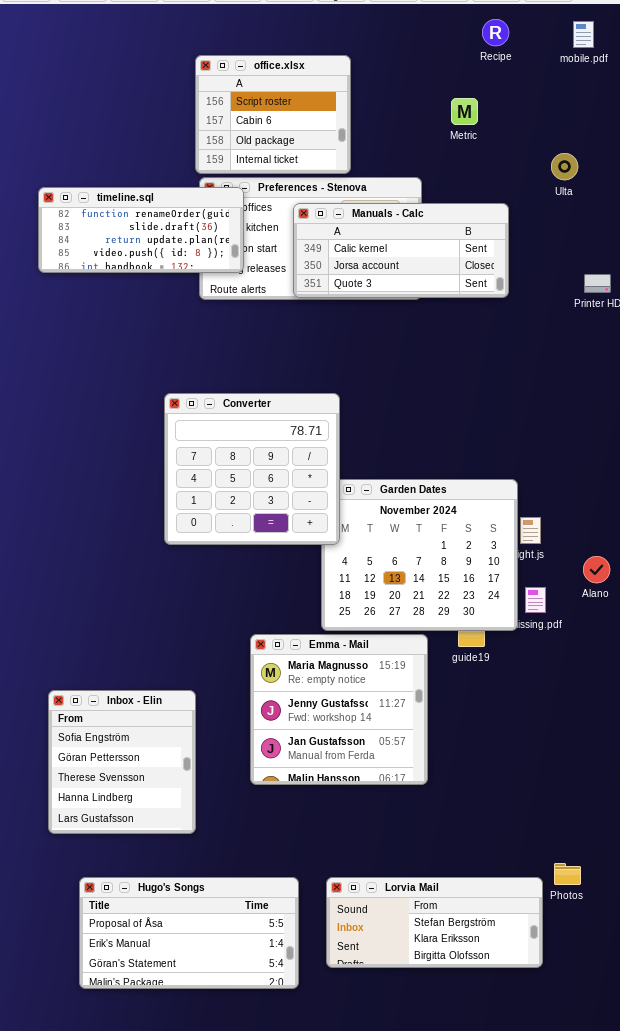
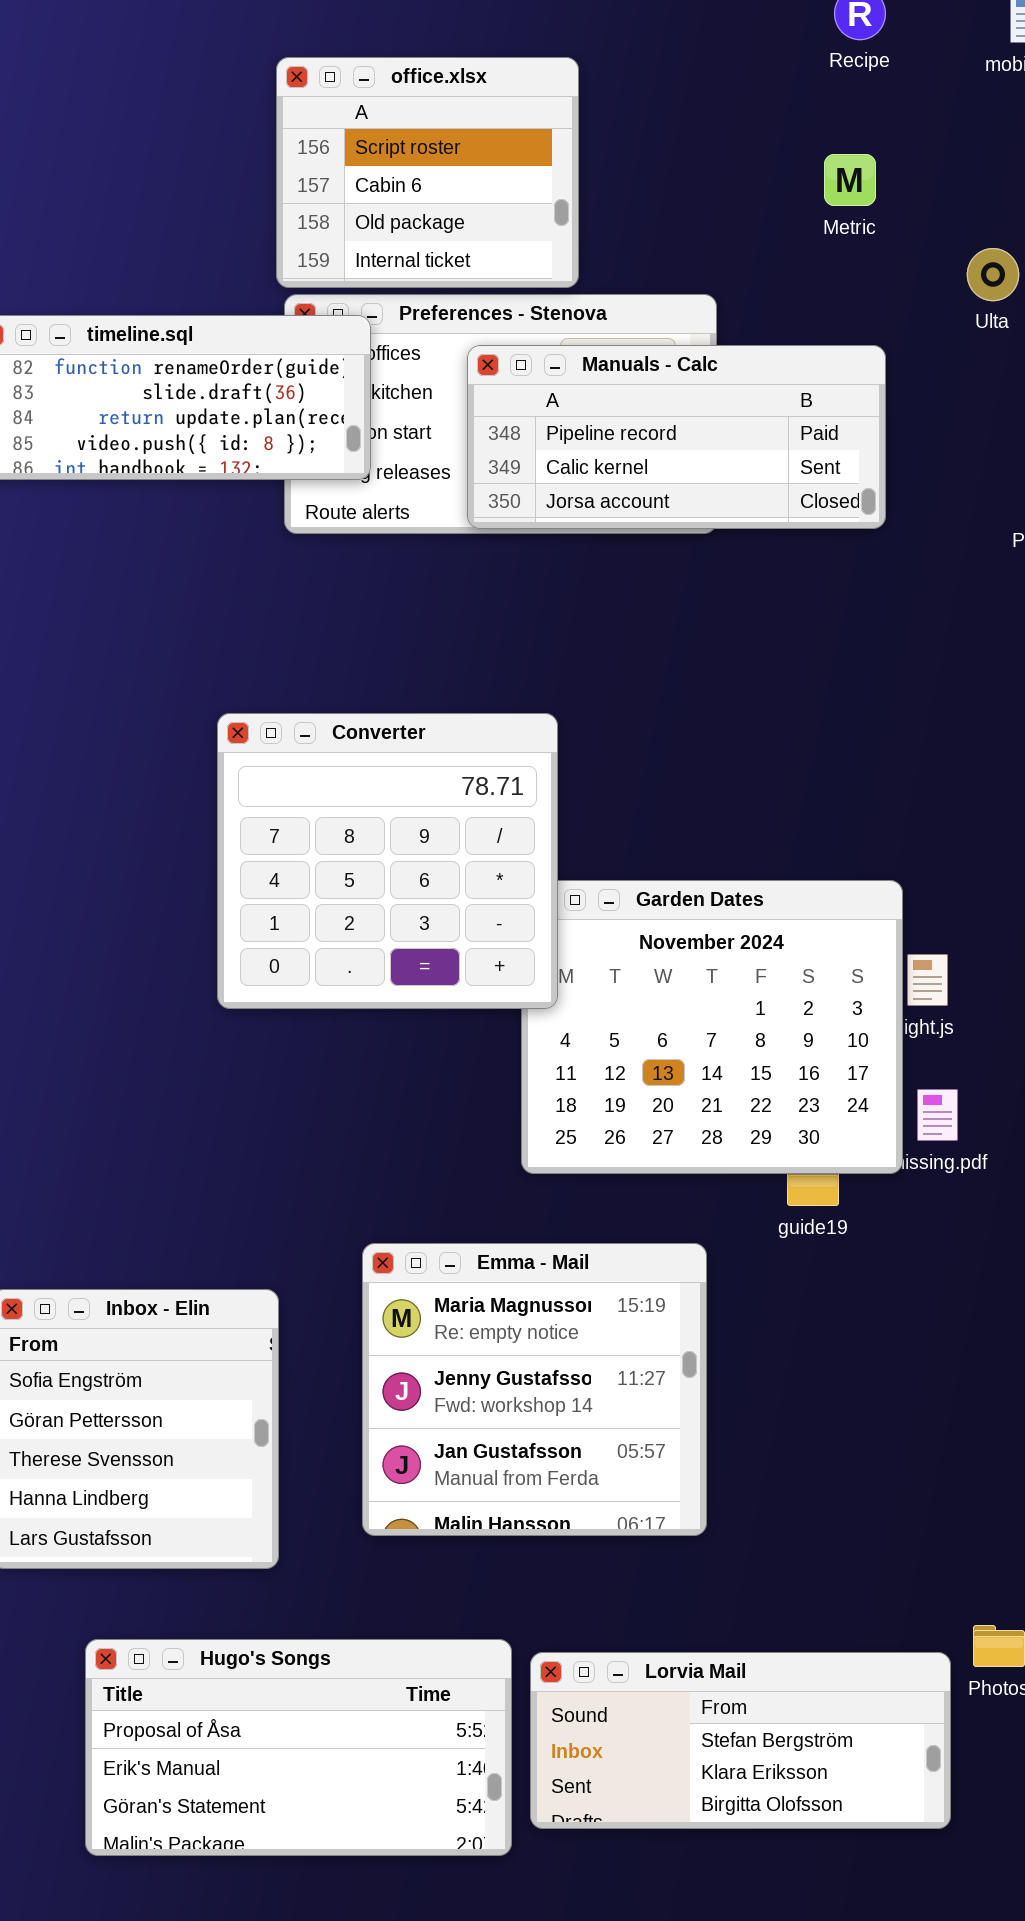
Metric: [451,98,478,125] -> [824,154,876,206], moved
Manuals - Calc: [293,203,509,298] -> [467,345,886,529], scrolled up 1 row
Emma - Mail: [250,634,428,785] -> [362,1243,707,1536], moved
Hugo's Songs: [79,877,299,989] -> [85,1639,512,1856], moved

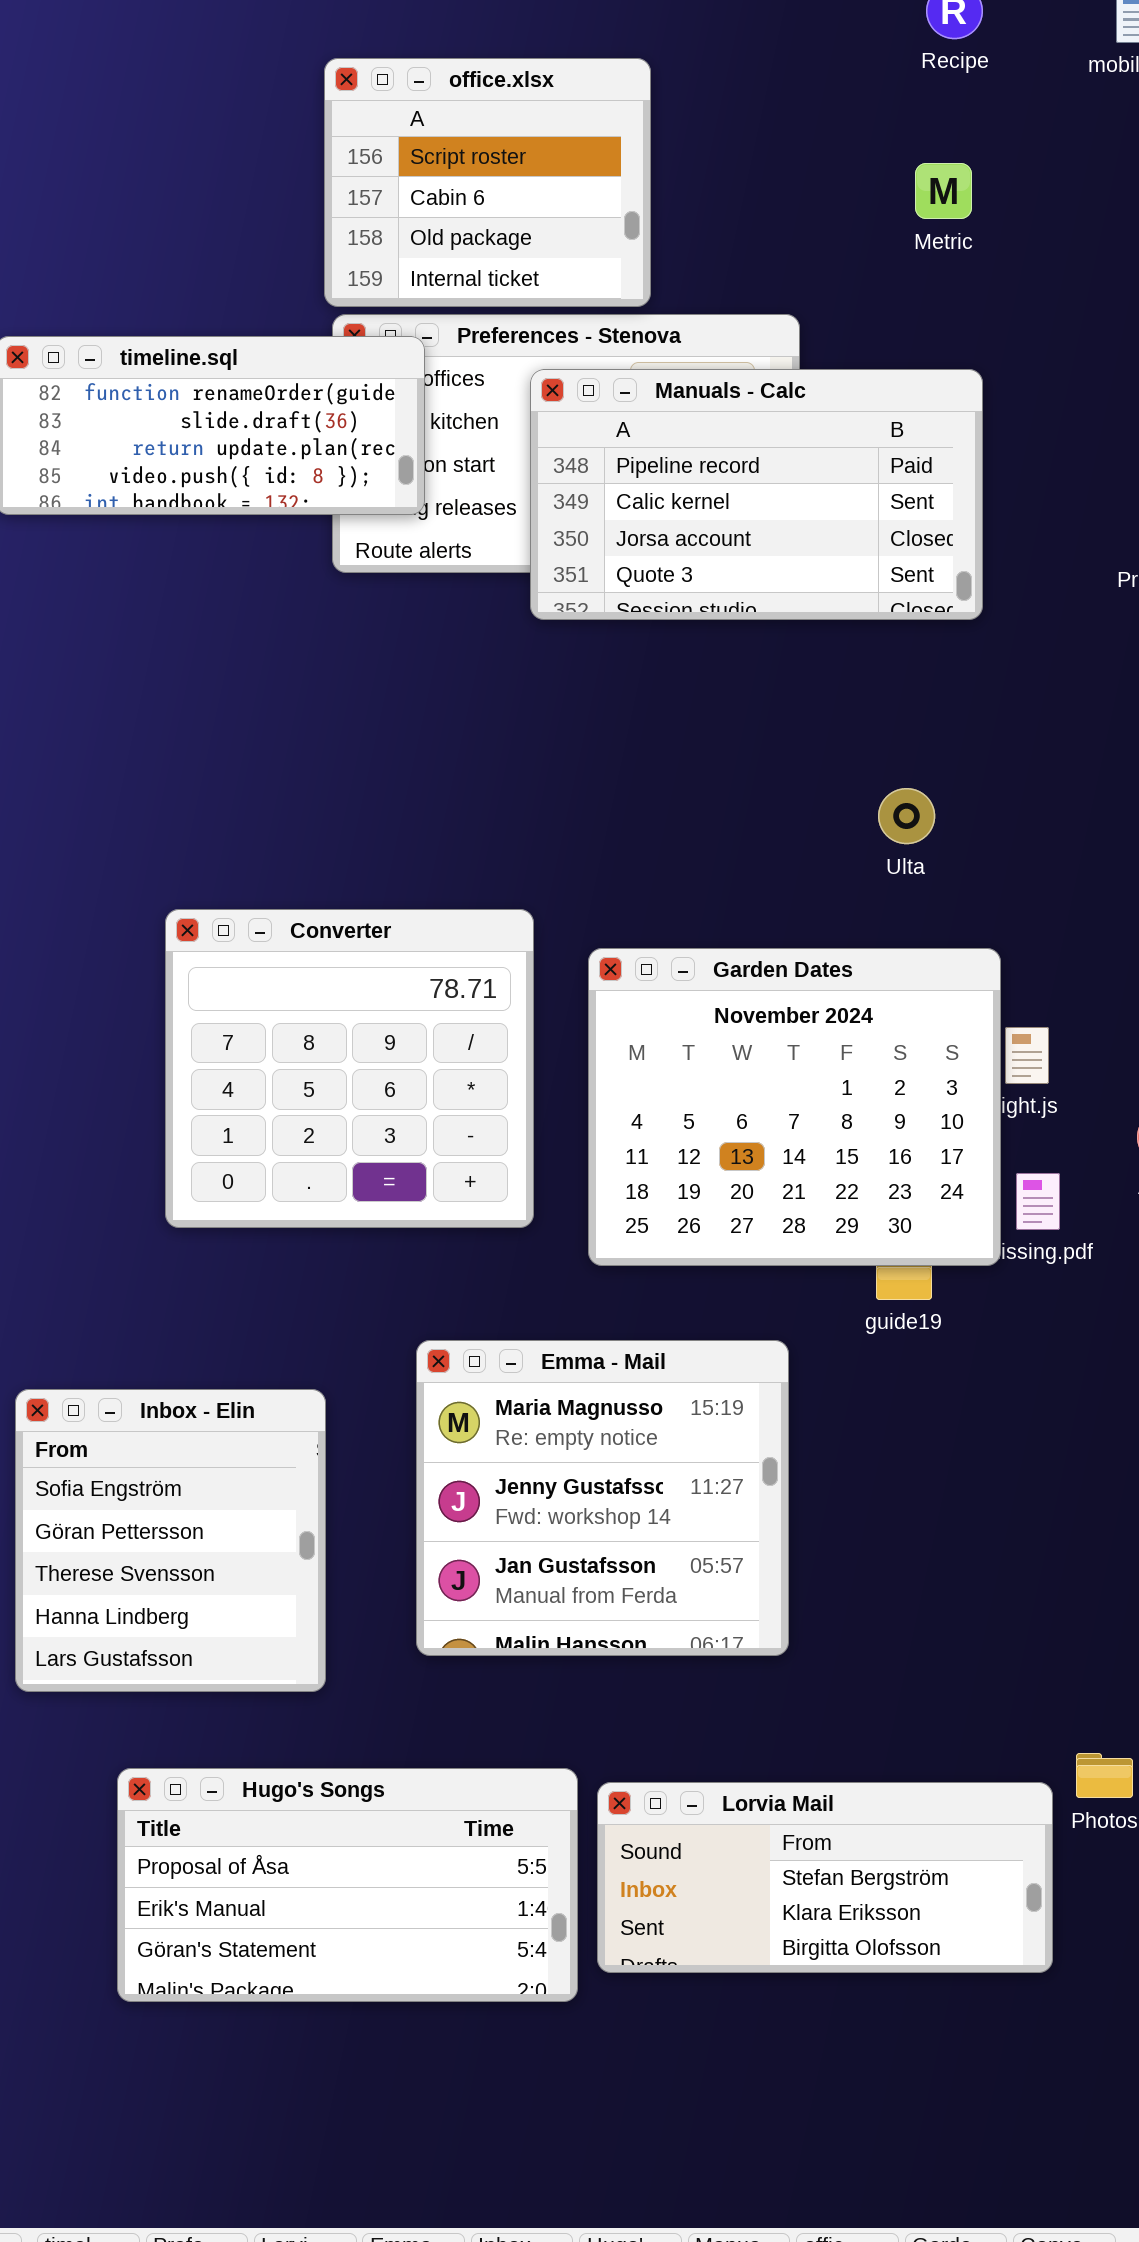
Ulta: [967,248,1019,301] -> [878,788,935,844], moved
Manuals - Calc: [467,345,886,529] -> [530,369,983,620], resized
Converter: [217,713,558,1009] -> [165,909,534,1228], moved

